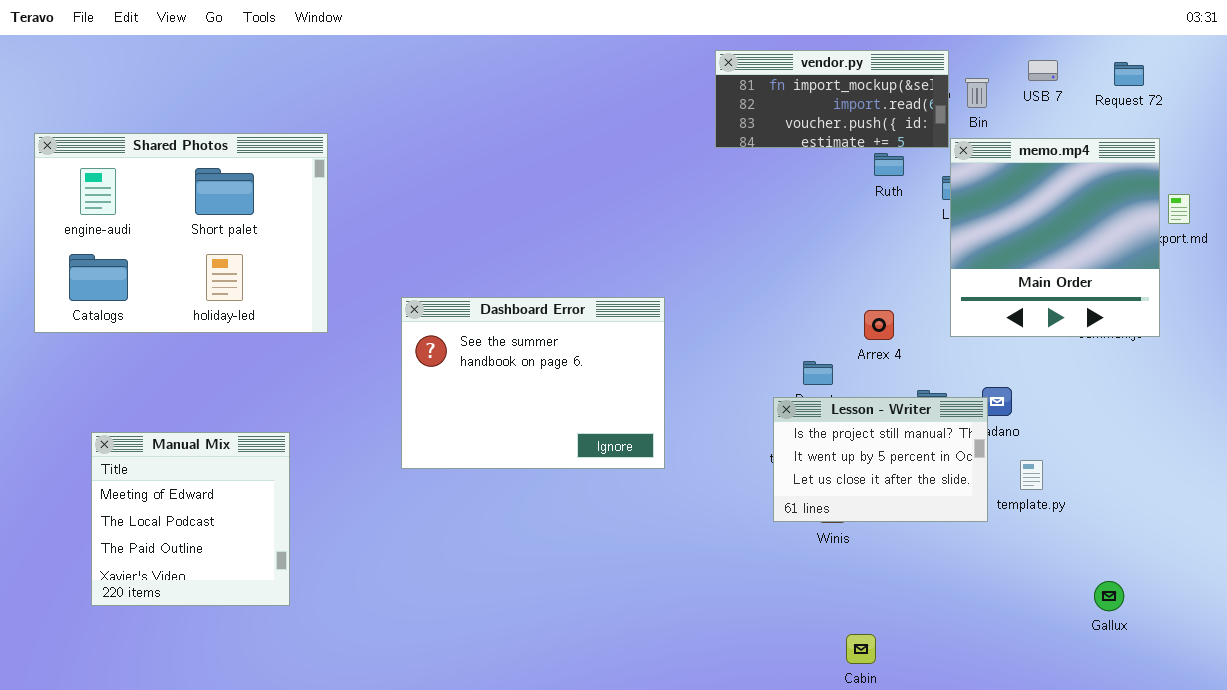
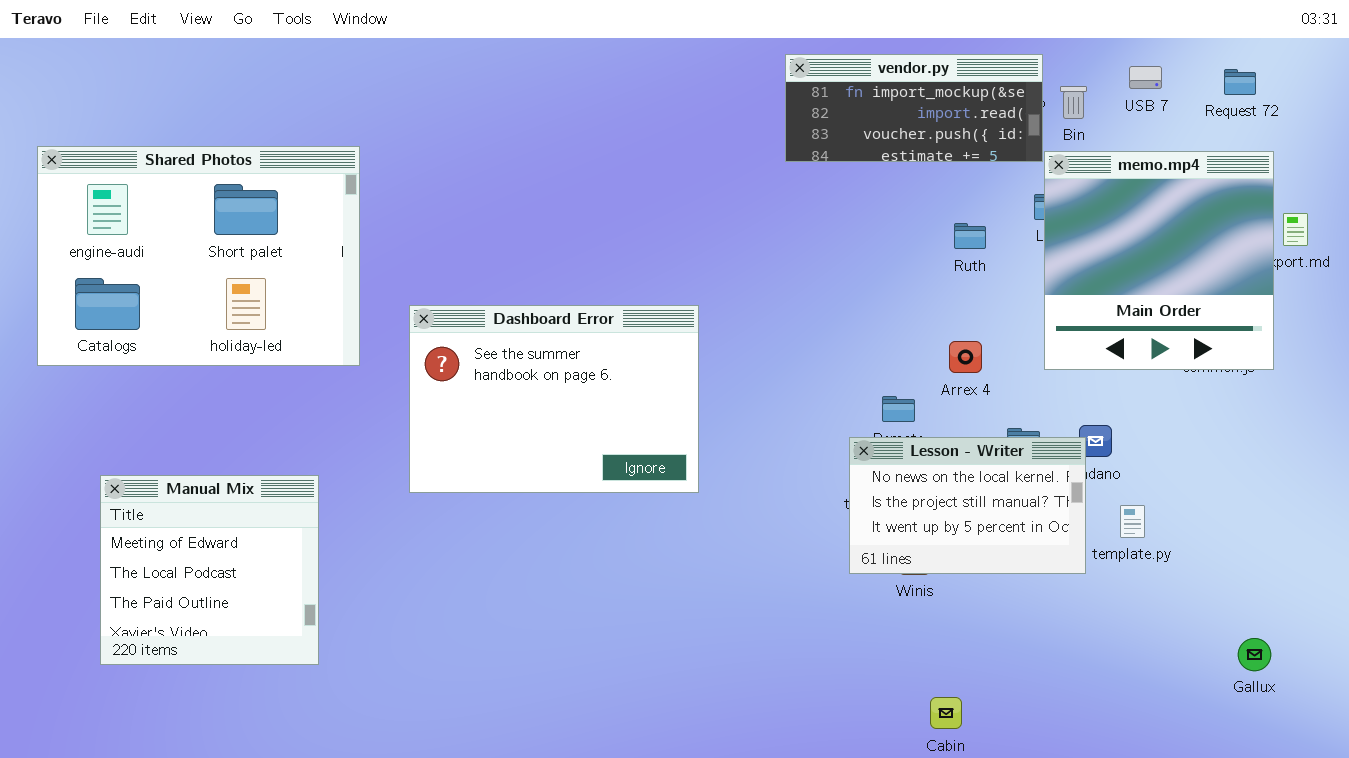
Ruth: [874,153,904,176] -> [954,223,986,249], moved
Dashboard Error: [401,297,665,469] -> [409,305,699,493], moved
Lesson - Writer: [773,397,988,522] -> [849,437,1086,574], scrolled up 1 row
Gallux: [1094,581,1124,611] -> [1238,638,1271,671], moved

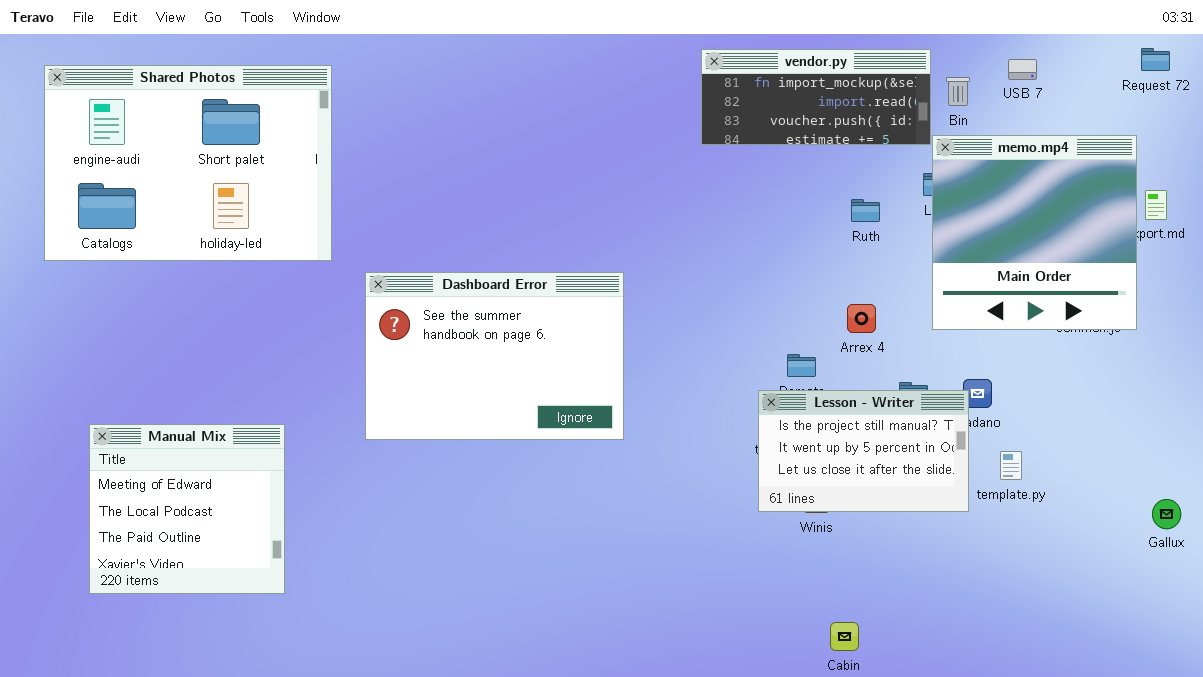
Request 72: [1224,69,1256,95] -> [1141,48,1170,71], moved
Shared Photos: [37,146,360,366] -> [44,65,332,261], moved
Lesson - Writer: [849,437,1086,574] -> [758,390,969,512], scrolled down 1 row
Gallux: [1238,638,1271,671] -> [1152,499,1181,529], moved

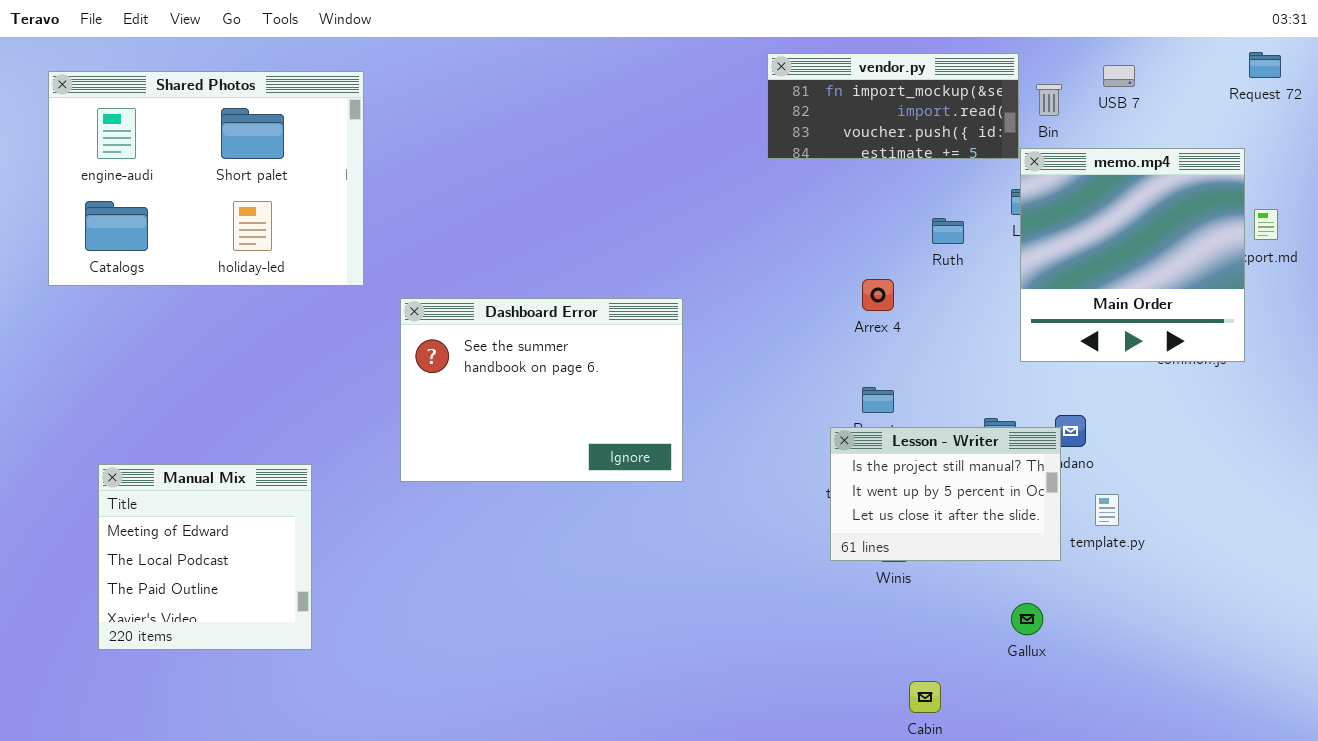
Arrex 4: [847,304,876,333] -> [862,279,894,311], moved
Gallux: [1152,499,1181,529] -> [1011,603,1043,635], moved

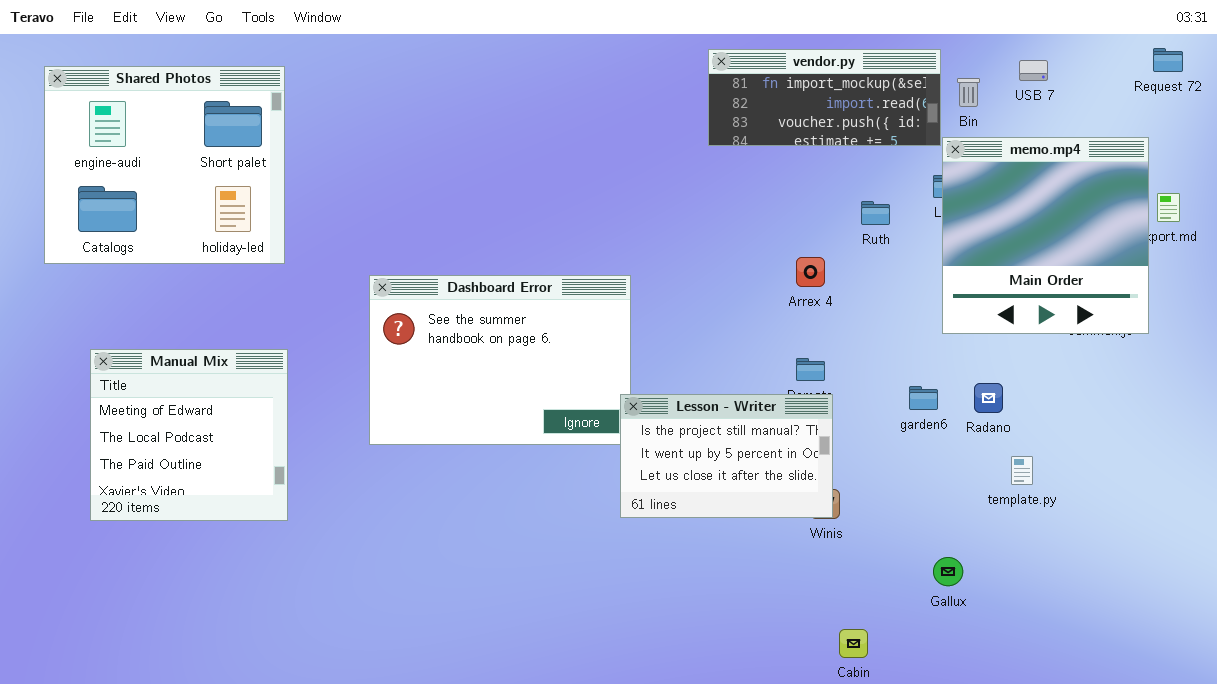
Shared Photos: [48,71,364,286] -> [44,66,285,264], resized
Lesson - Writer: [830,427,1061,561] -> [620,394,833,518], moved
Manual Mix: [98,464,312,650] -> [90,349,288,521], moved

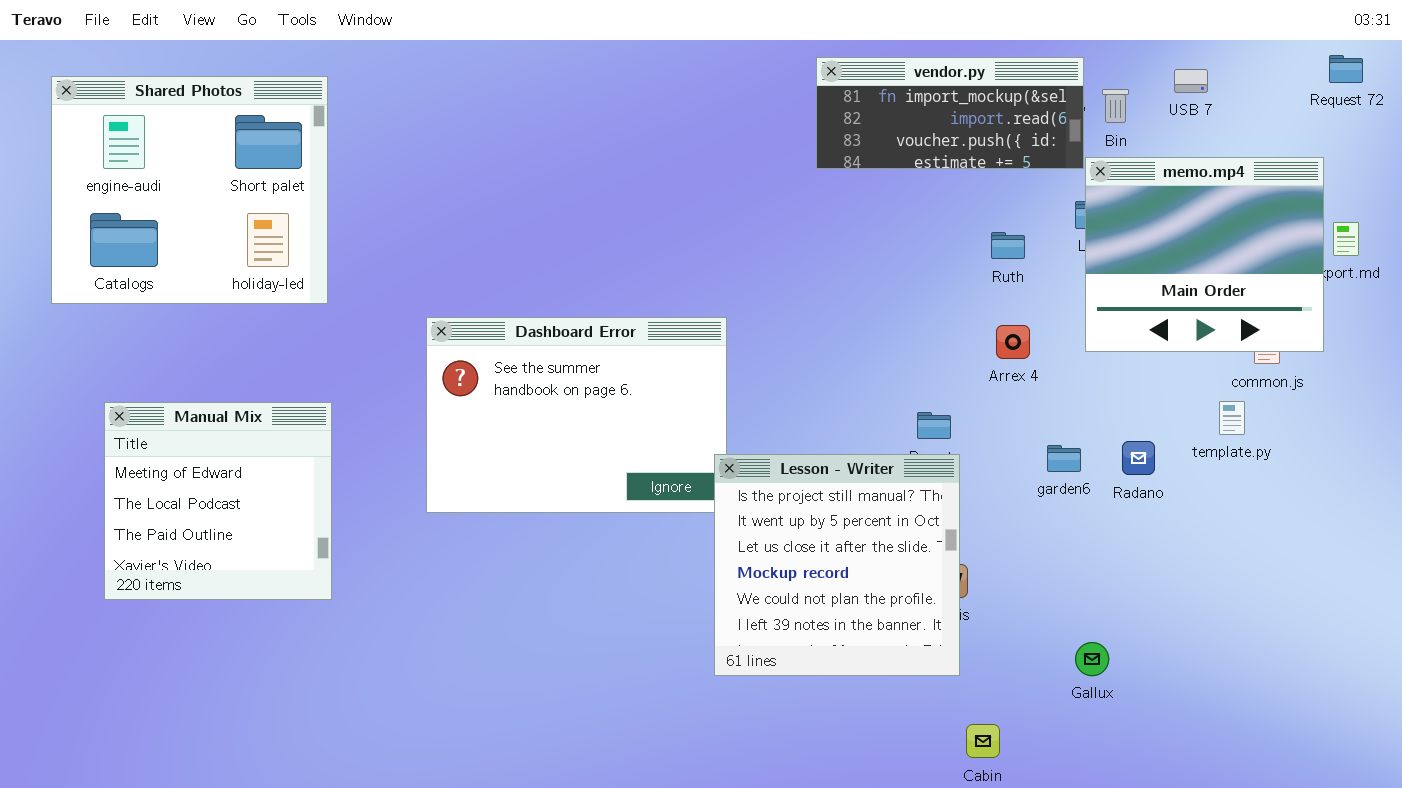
memo.mp4: [942,137,1149,334] -> [1085,157,1324,352], resized
Arrex 4: [796,257,825,287] -> [996,325,1030,359], moved
Lesson - Writer: [620,394,833,518] -> [714,454,960,676], resized
template.py: [1011,456,1033,485] -> [1219,401,1245,435], moved

